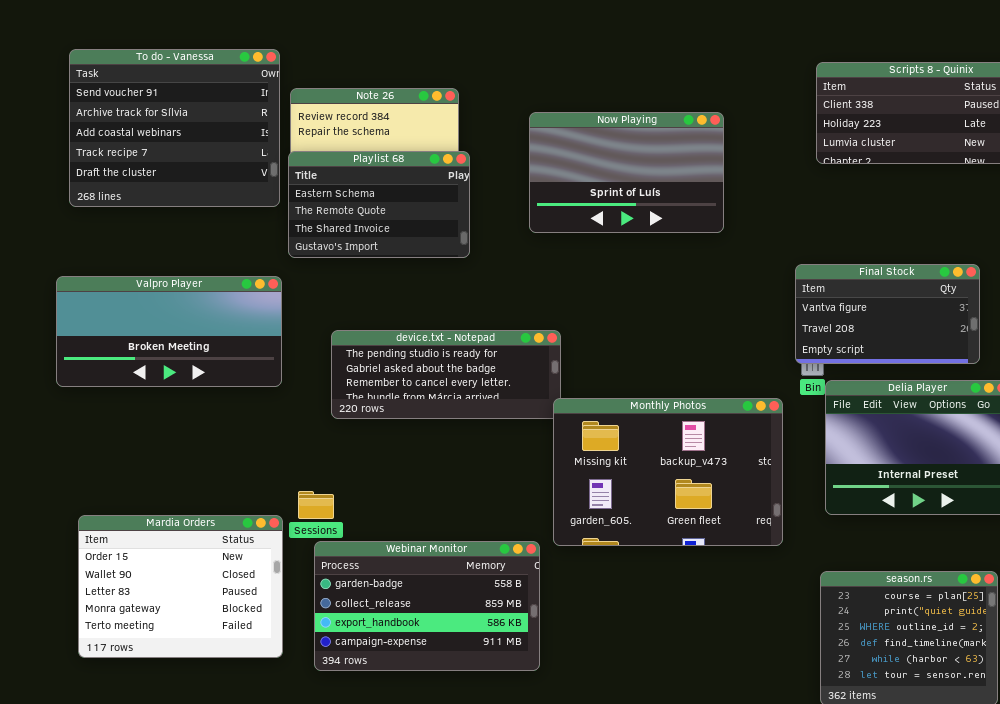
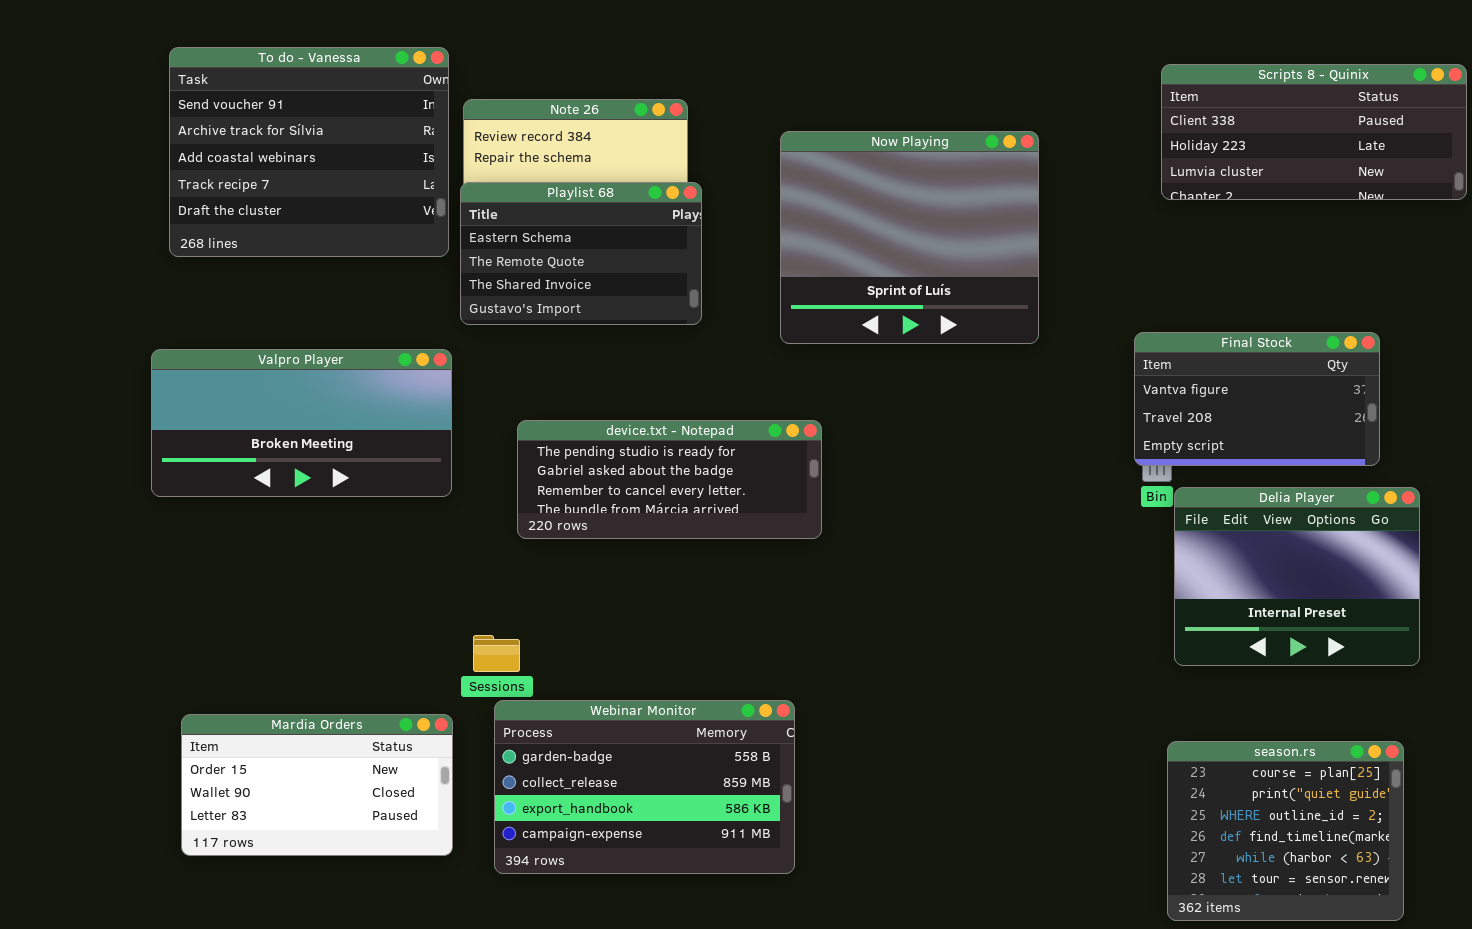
Now Playing: [529,112,724,233] -> [780,131,1039,344], resized
Monthly Photos: [553,398,783,546] -> none, closed
Mardia Orders: [78,515,283,658] -> [181,714,453,856], resized

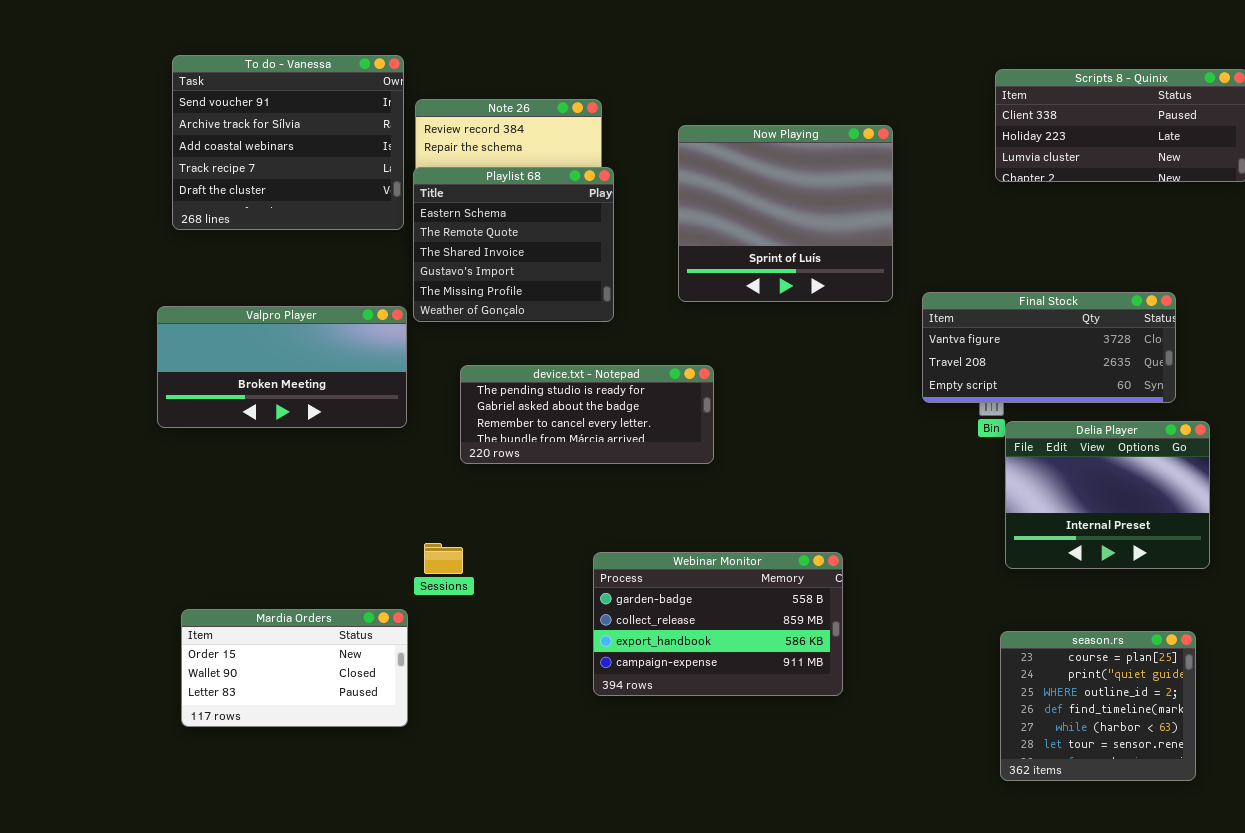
Playlist 68: [460,182,702,325] -> [413,167,614,322], resized
Final Stock: [1134,332,1380,466] -> [922,292,1176,403], resized
Webinar Monitor: [494,700,795,874] -> [593,552,843,696], moved

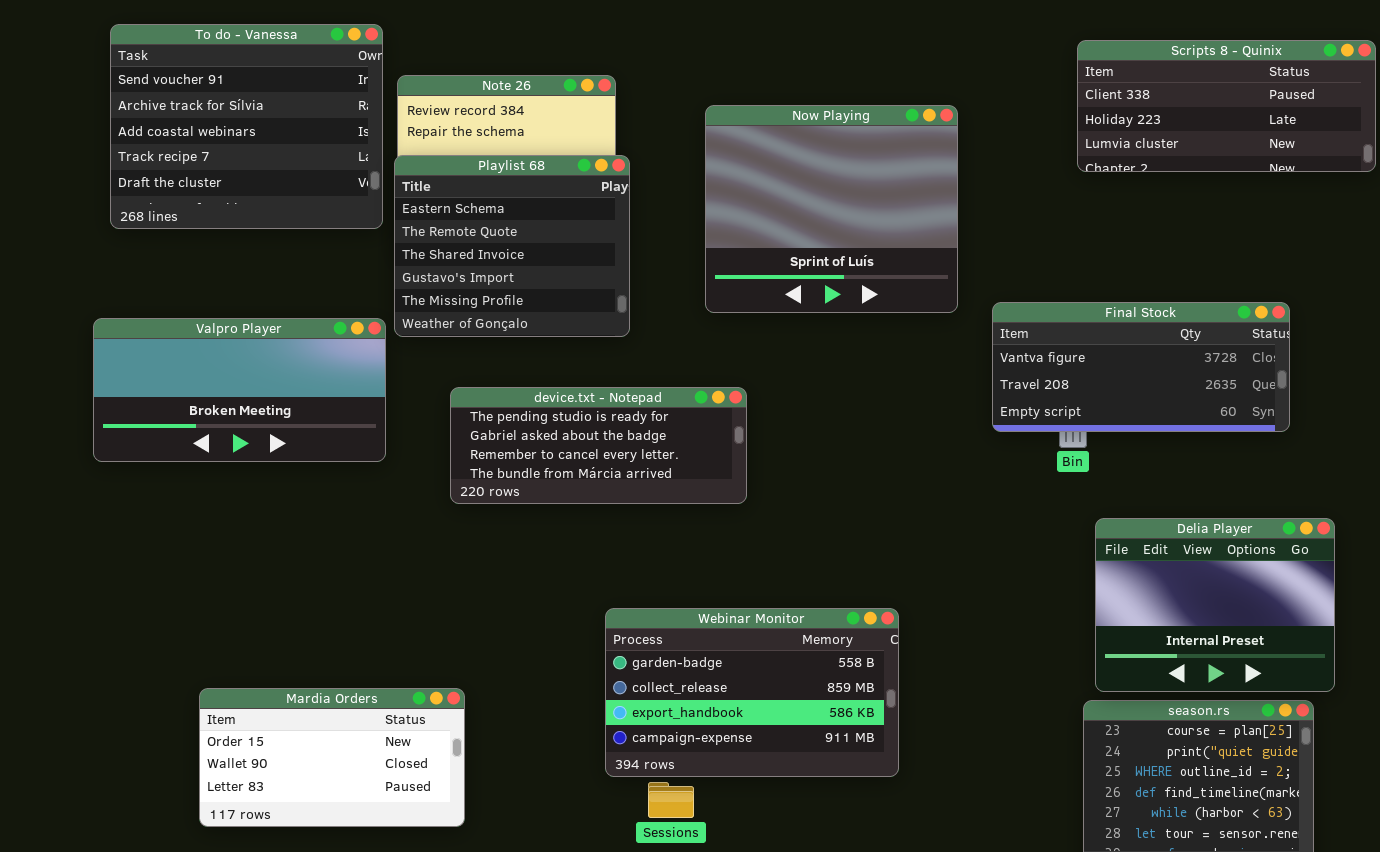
Delia Player: [1005,421,1210,569] -> [1095,518,1335,692], moved
Sessions: [424,543,463,574] -> [648,782,694,818], moved
Mardia Orders: [181,609,408,727] -> [199,688,465,827], moved

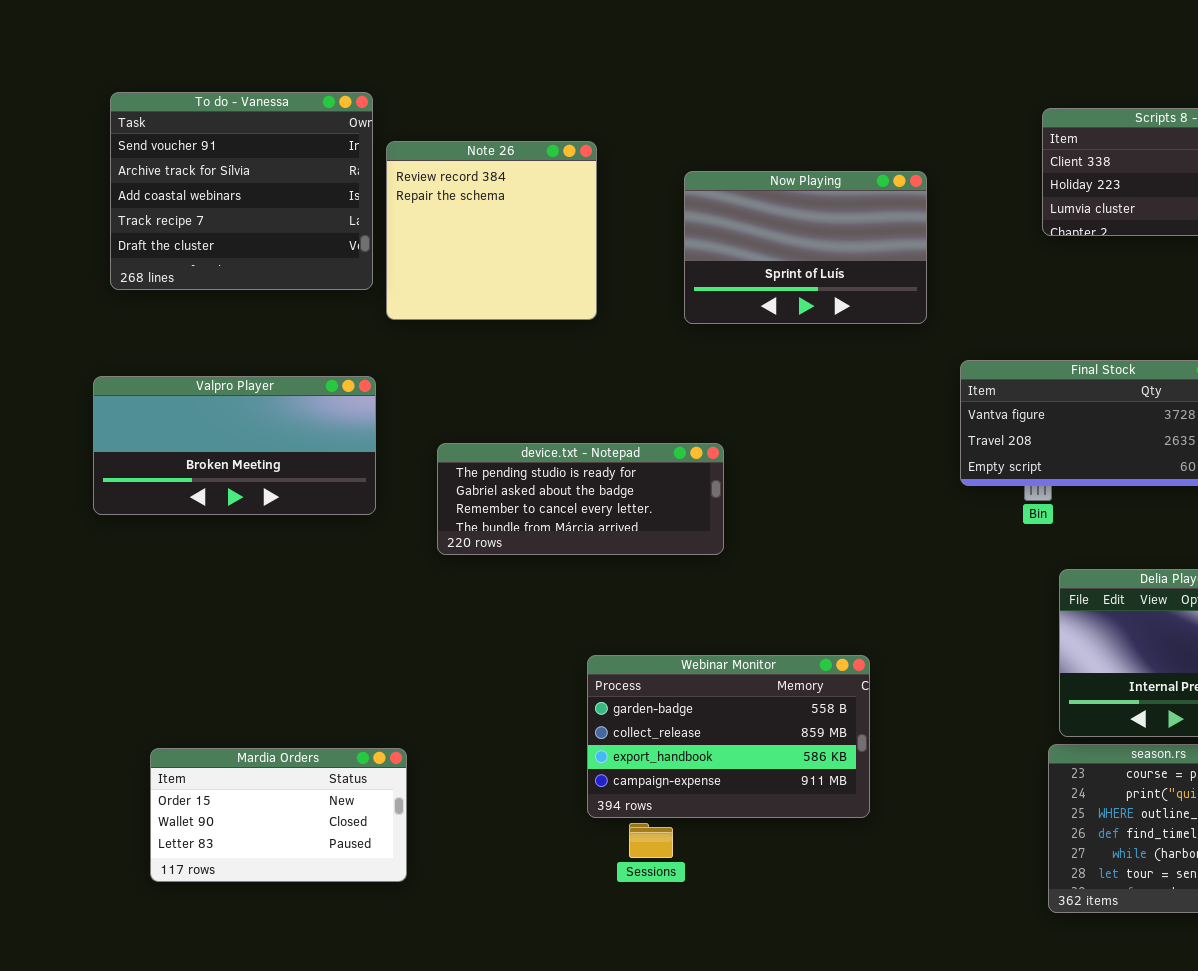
Now Playing: [705,105,958,313] -> [684,171,927,324], resized
Playlist 68: [394,155,630,337] -> none, closed
Mardia Orders: [199,688,465,827] -> [150,748,407,882], moved

